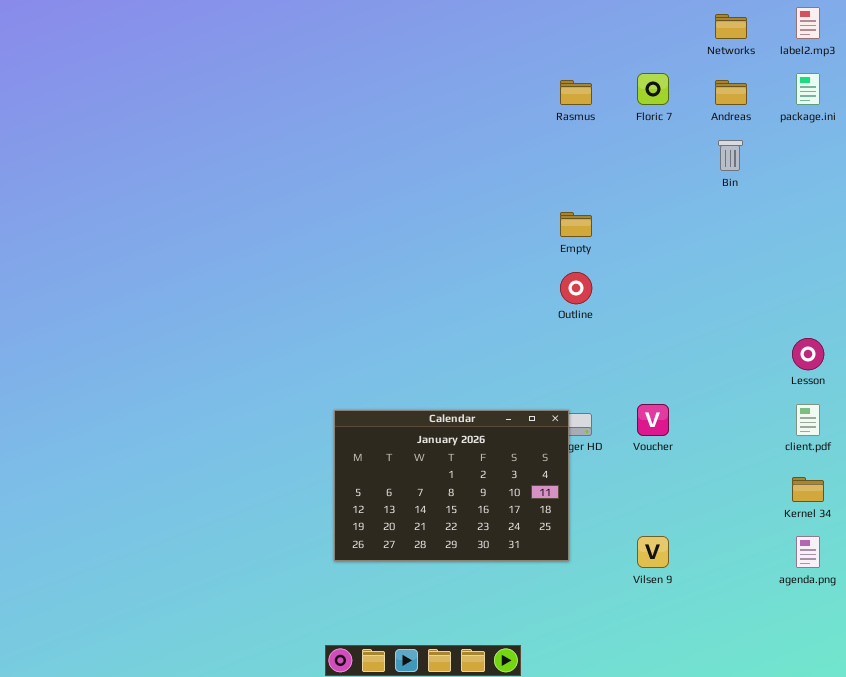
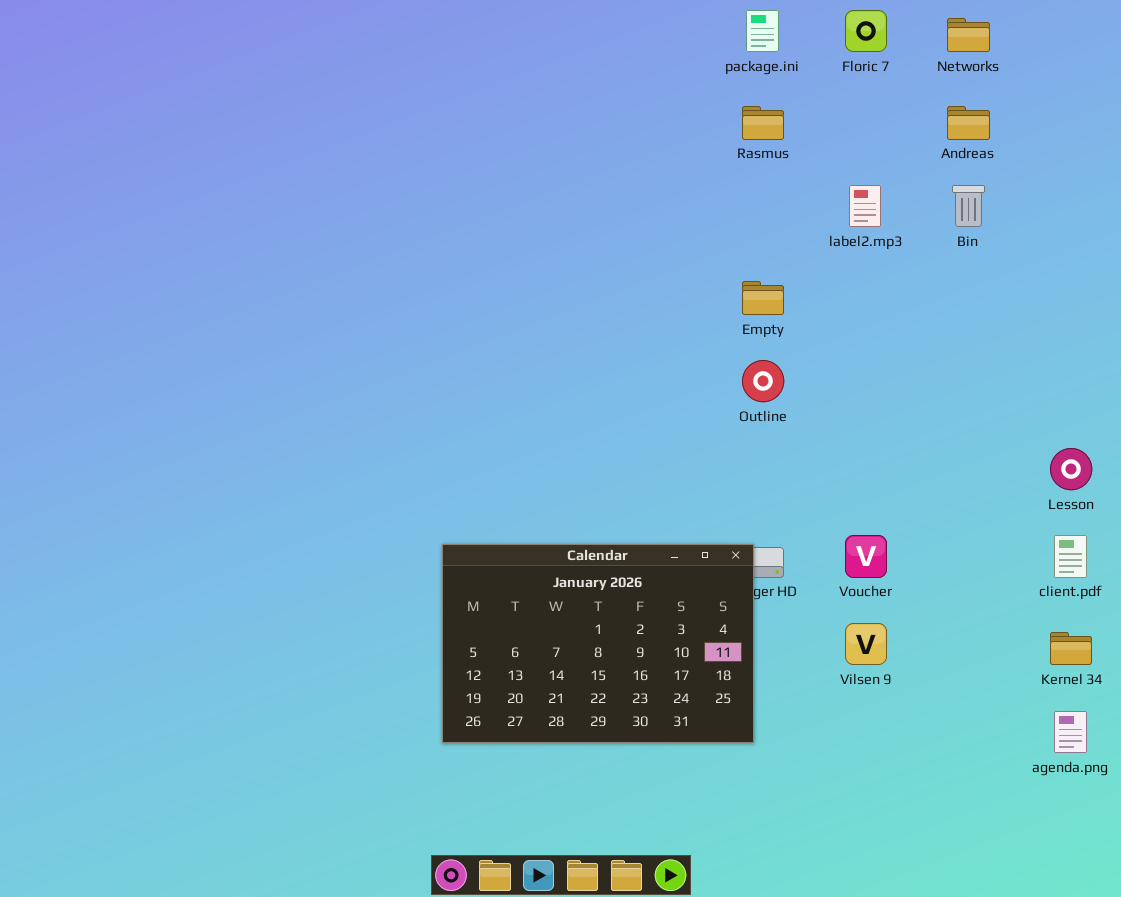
label2.mp3: [796,7,820,39] -> [849,185,881,227], moved
Floric 7: [637,73,669,105] -> [845,10,887,52], moved
package.ini: [796,73,820,105] -> [746,10,779,52], moved
Vilsen 9: [637,536,669,568] -> [845,623,887,665], moved

